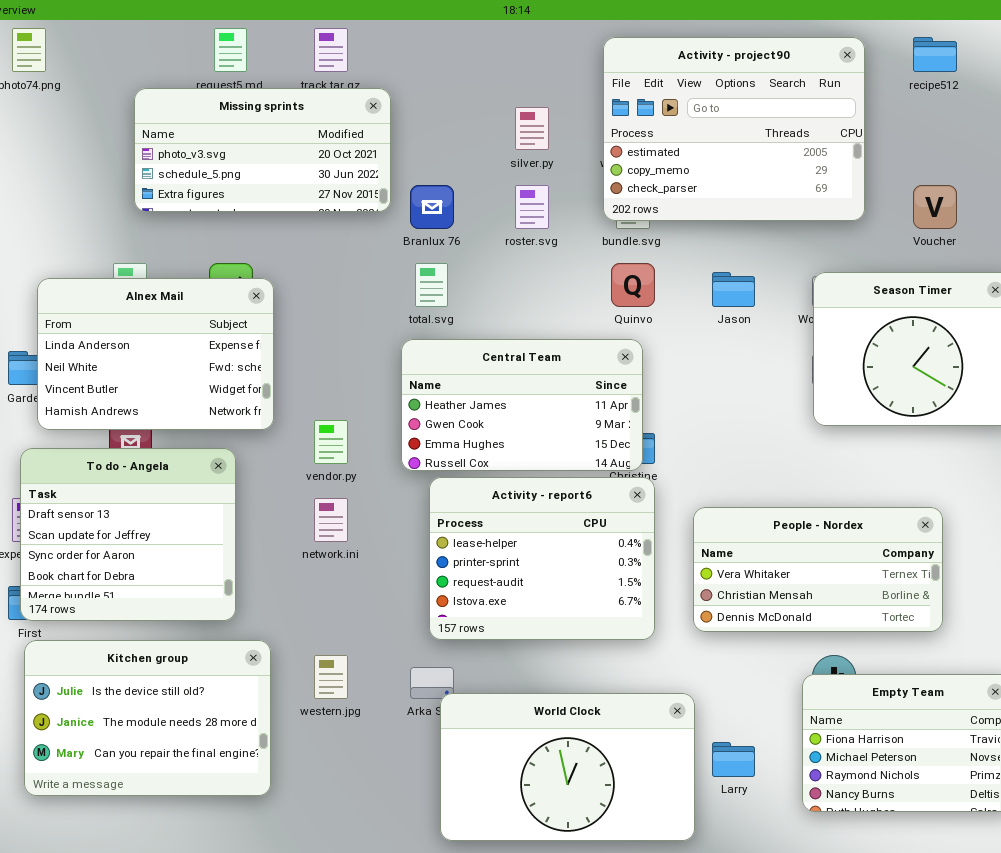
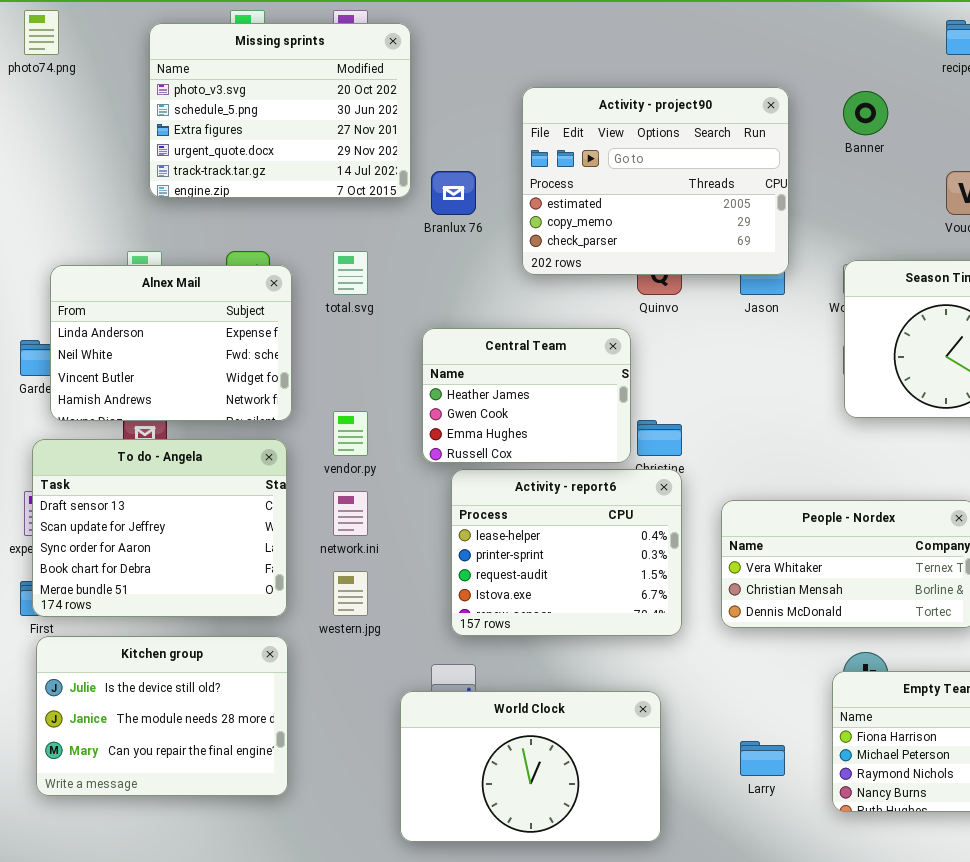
Activity - project90: [603,37,865,221] -> [522,87,789,275], moved
Missing sprints: [134,88,391,212] -> [149,23,411,198], resized
total.svg: [415,263,448,307] -> [333,251,368,295], moved
Central Team: [401,339,643,471] -> [422,328,631,463], resized
To do - Angela: [20,448,236,621] -> [32,439,287,617], resized
western.jpg: [314,655,348,699] -> [333,571,368,616], moved
World Clock: [440,693,695,841] -> [400,691,661,842], moved

